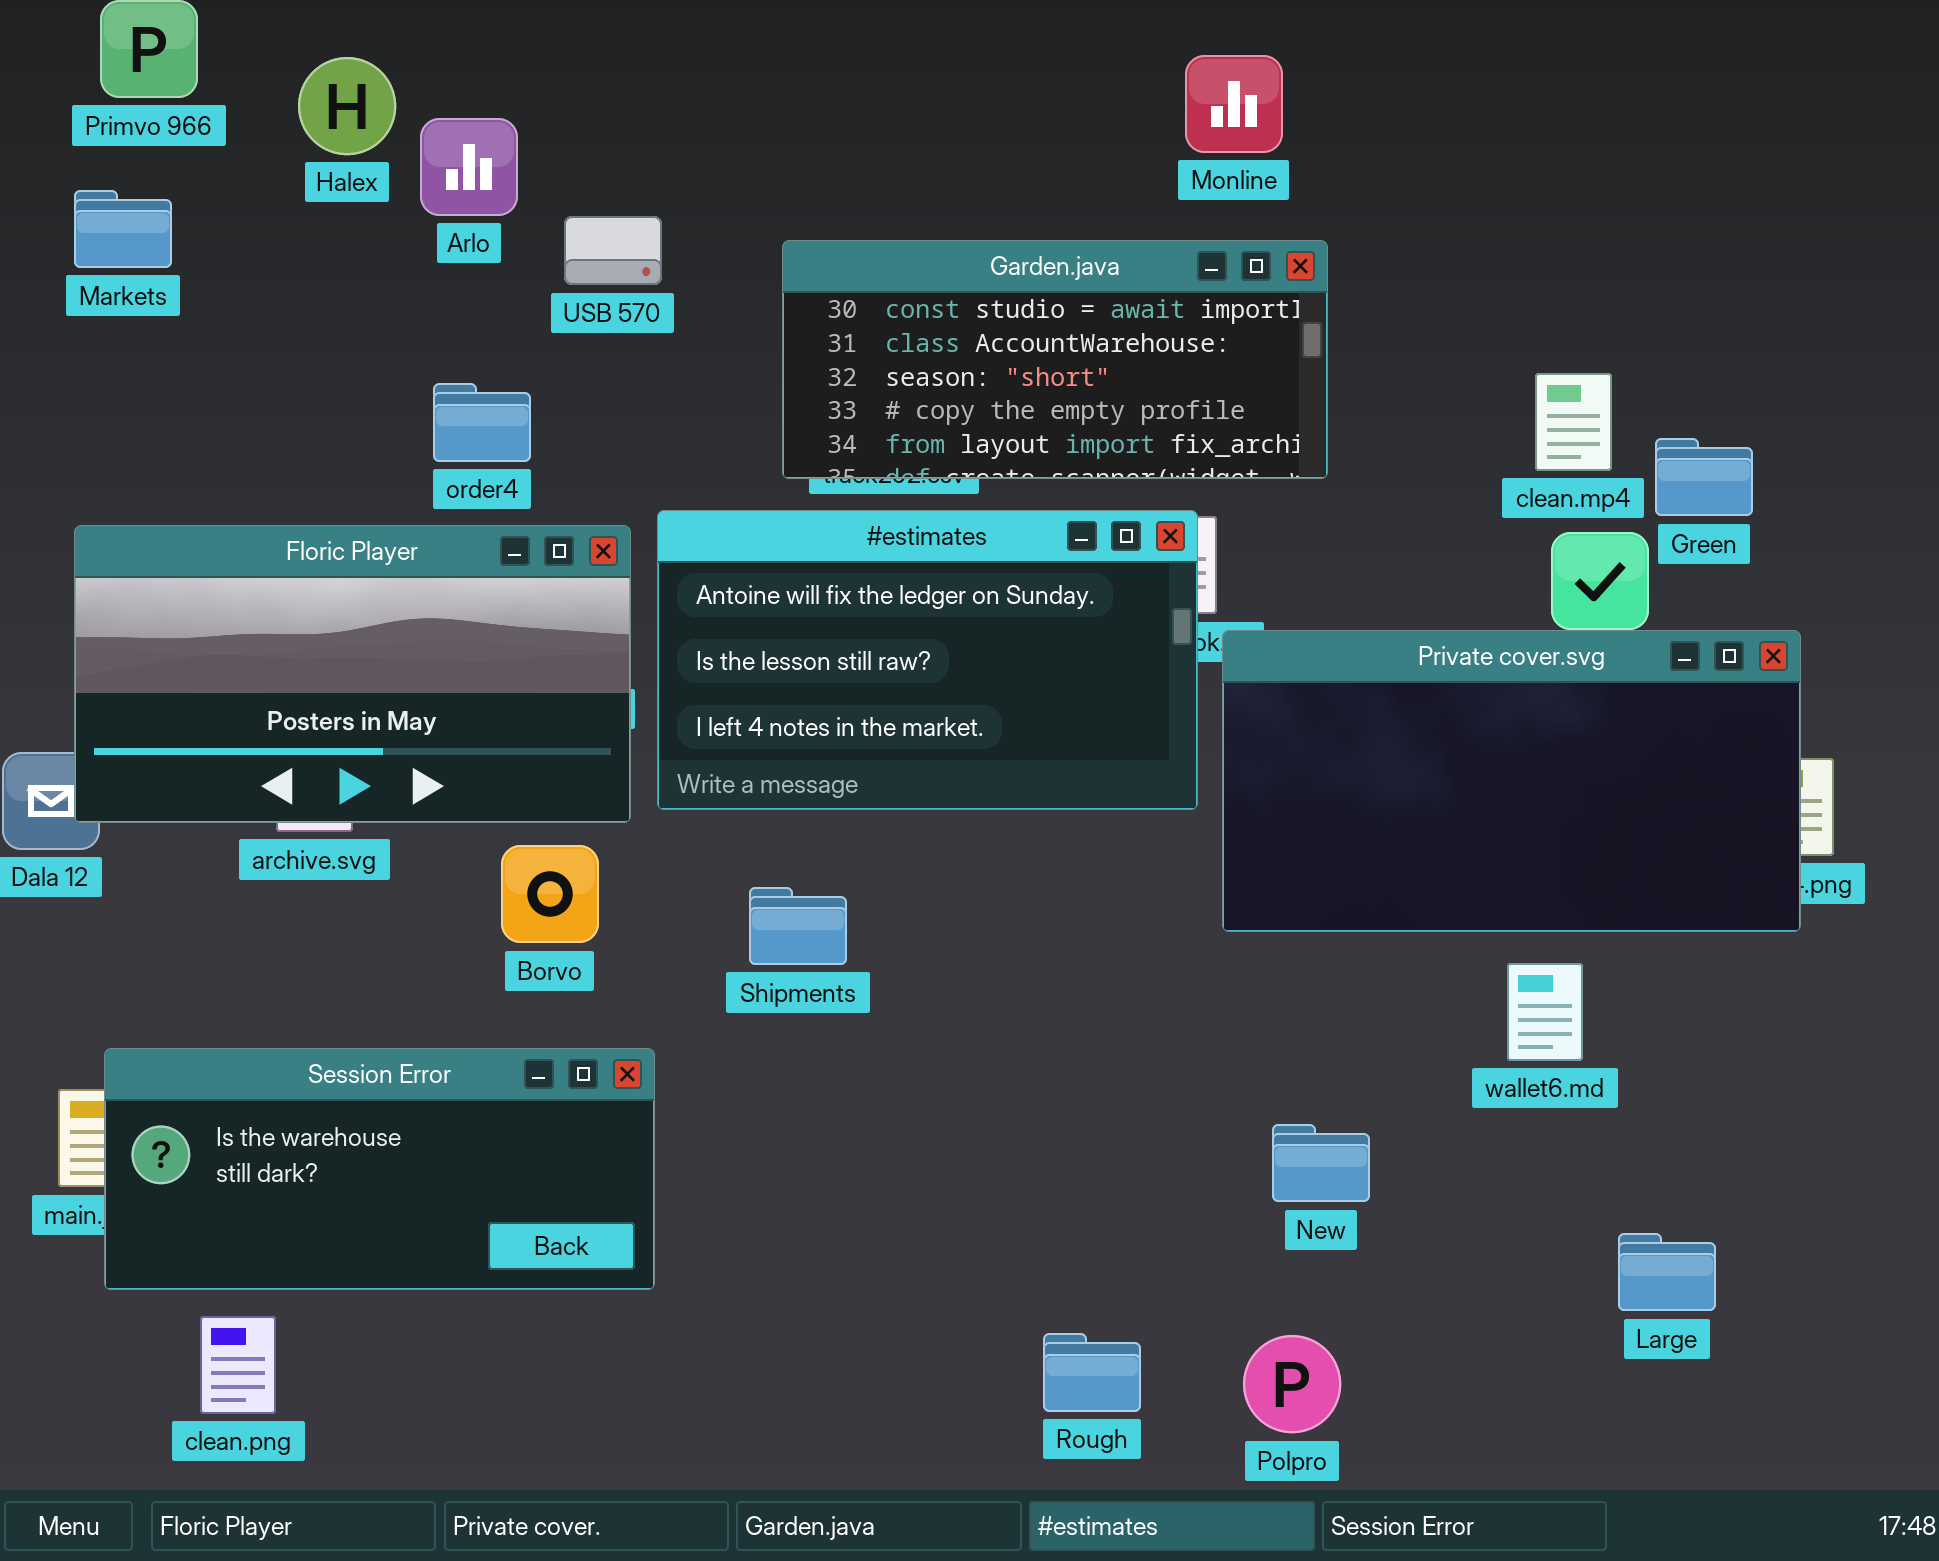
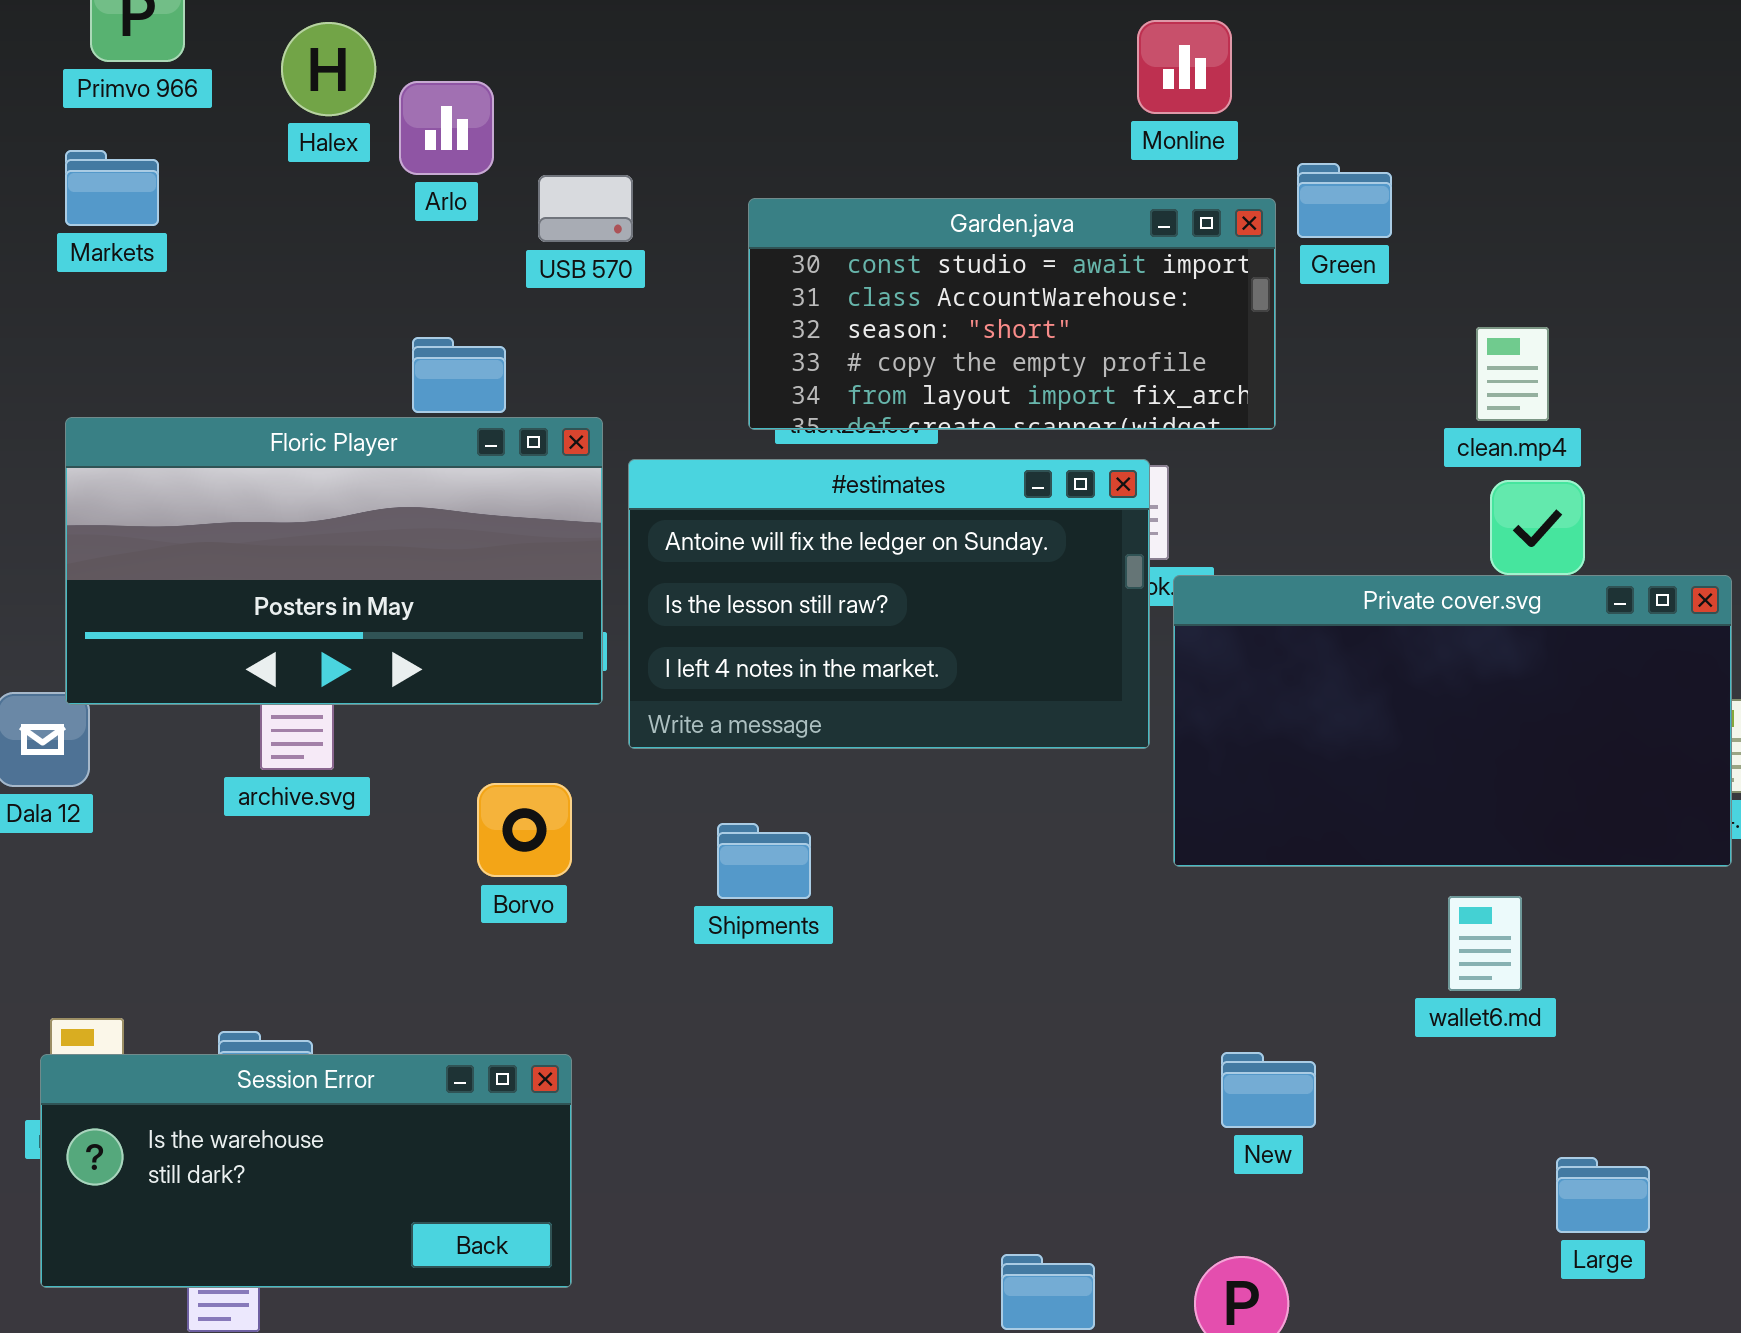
Green: [1655,438,1753,516] -> [1297,163,1392,238], moved
Floric Player: [74,525,631,823] -> [65,417,603,705], moved
Session Error: [104,1048,655,1290] -> [40,1054,572,1288], moved

